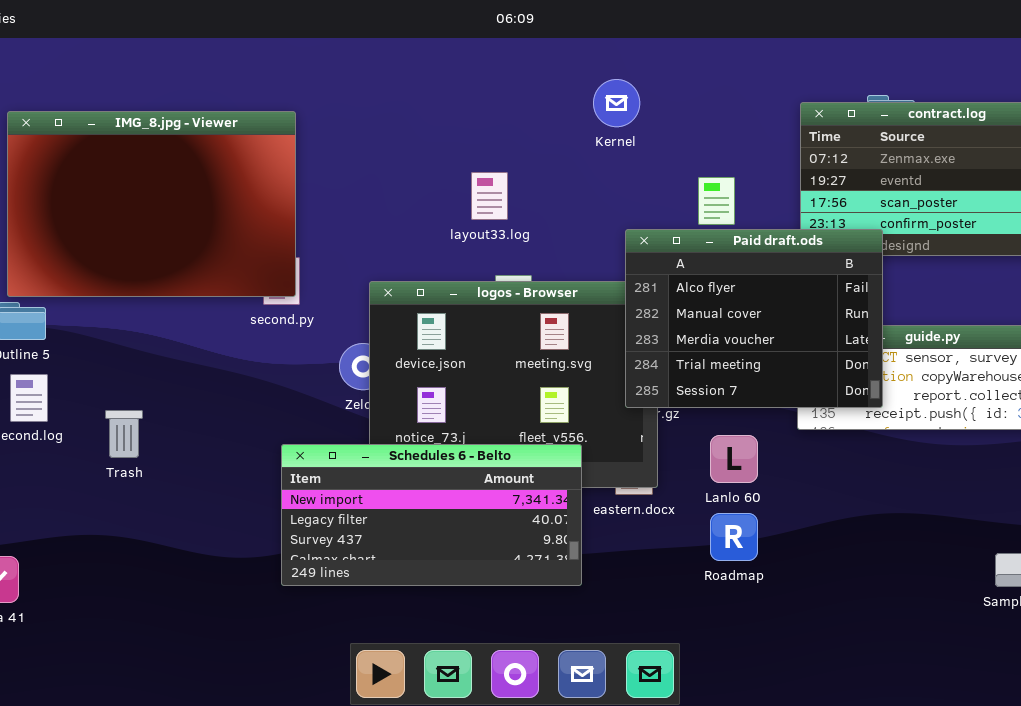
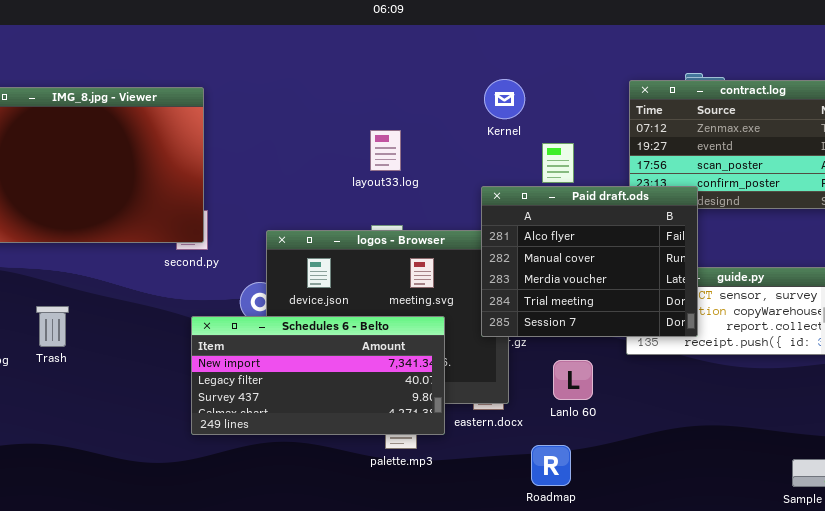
Kernel: [593,79,640,127] -> [484,79,525,119], moved
layout33.log: [471,172,508,220] -> [370,130,401,171], moved
Trash: [105,410,143,458] -> [36,306,69,347], moved
Schedules 6 - Belto: [281,444,582,586] -> [191,316,445,435], moved
Roadmap: [710,513,758,561] -> [531,445,571,486], moved

